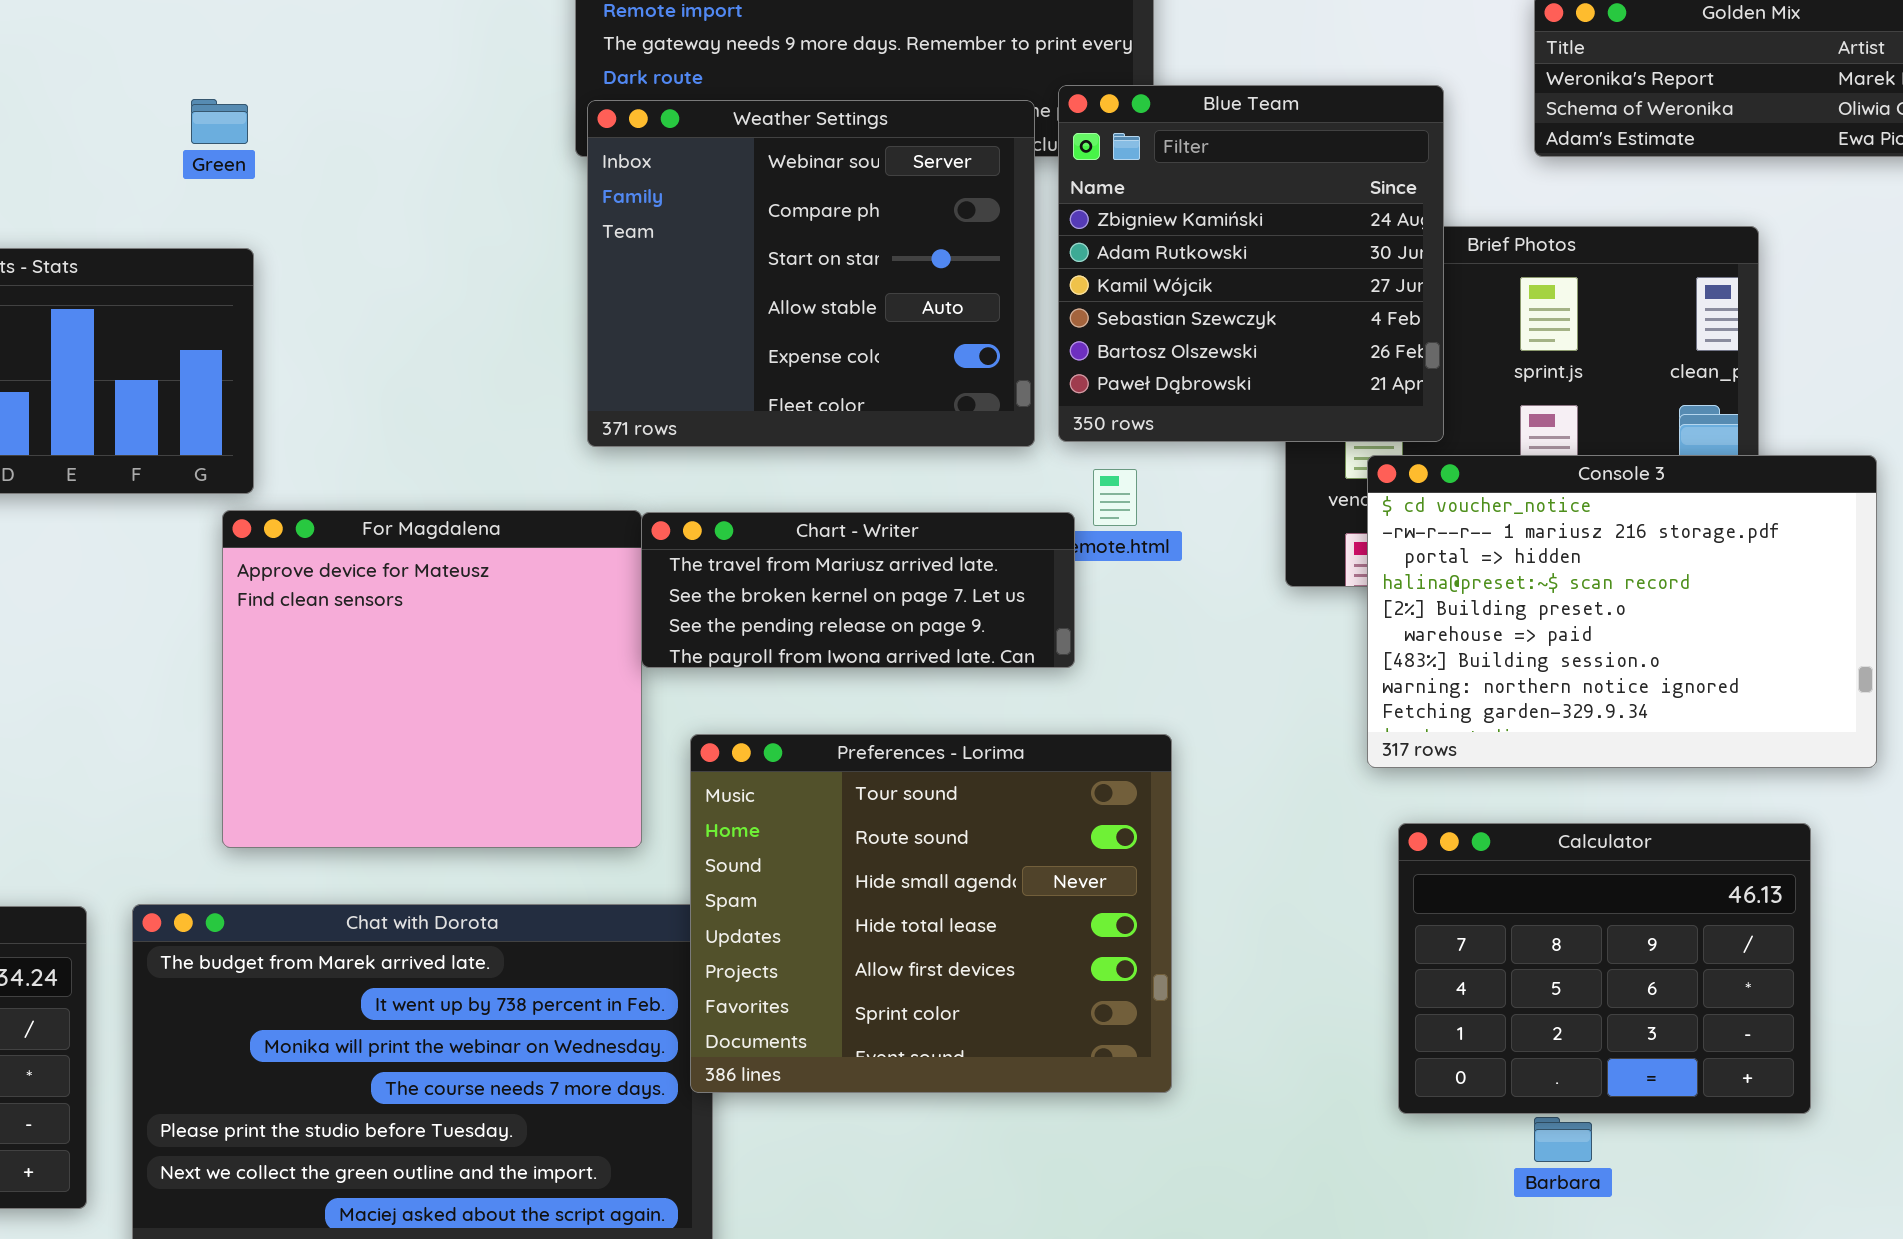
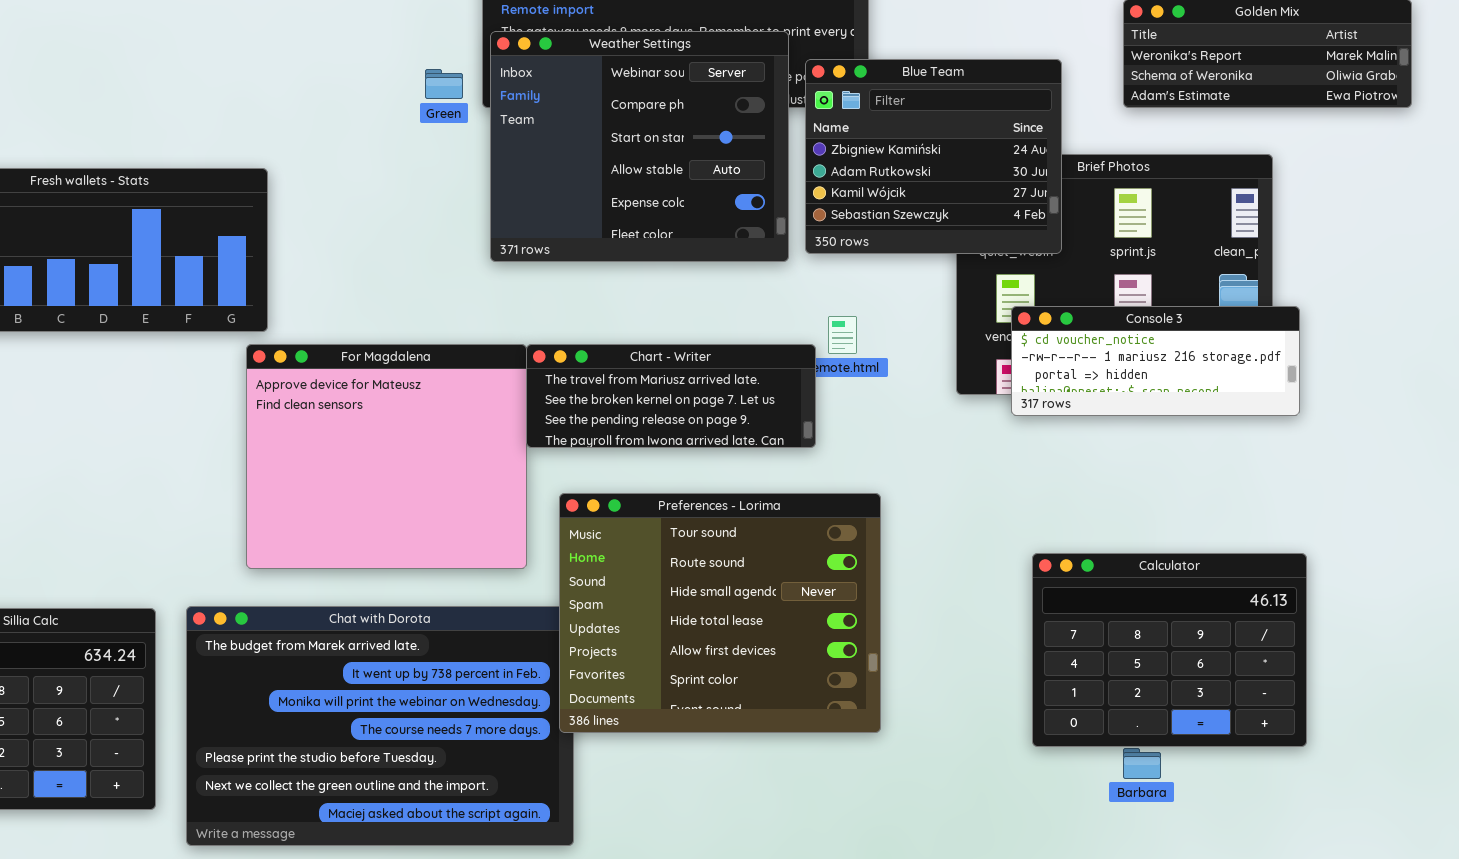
Blue Team: [1058,85,1444,442] -> [805,59,1062,254], resized
Green: [191,99,248,144] -> [425,69,463,99], moved
Weather Settings: [587,100,1035,447] -> [490,31,789,262], moved
Console 3: [1367,455,1877,768] -> [1011,306,1300,416], resized

